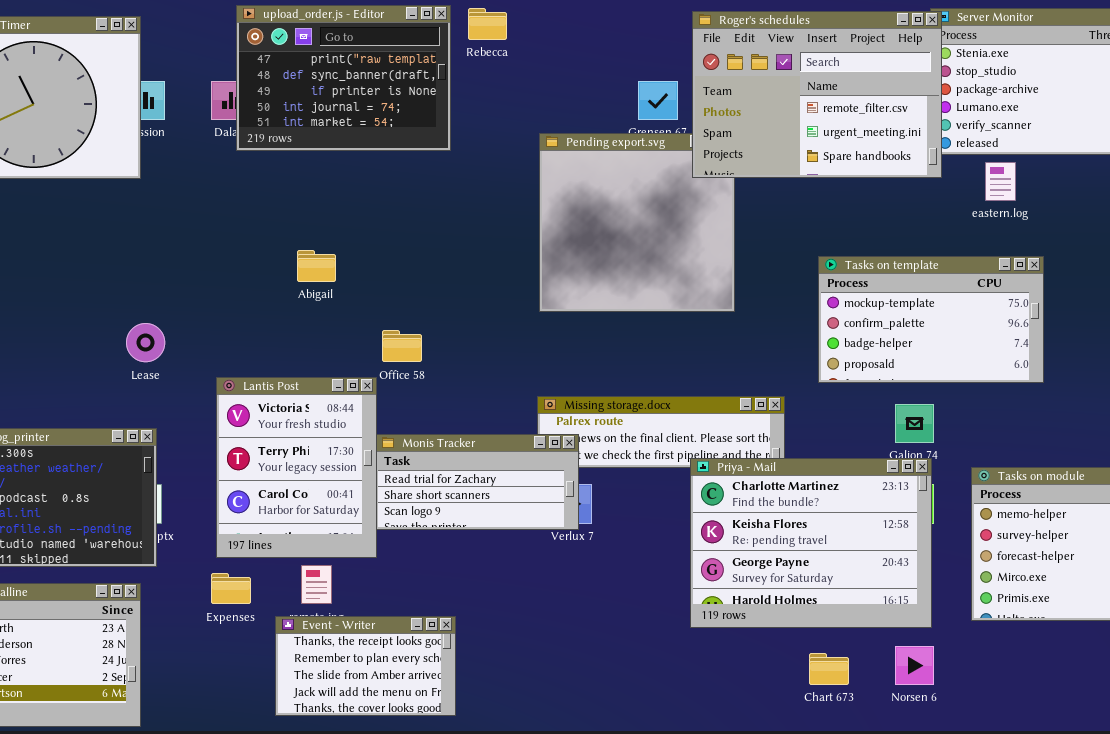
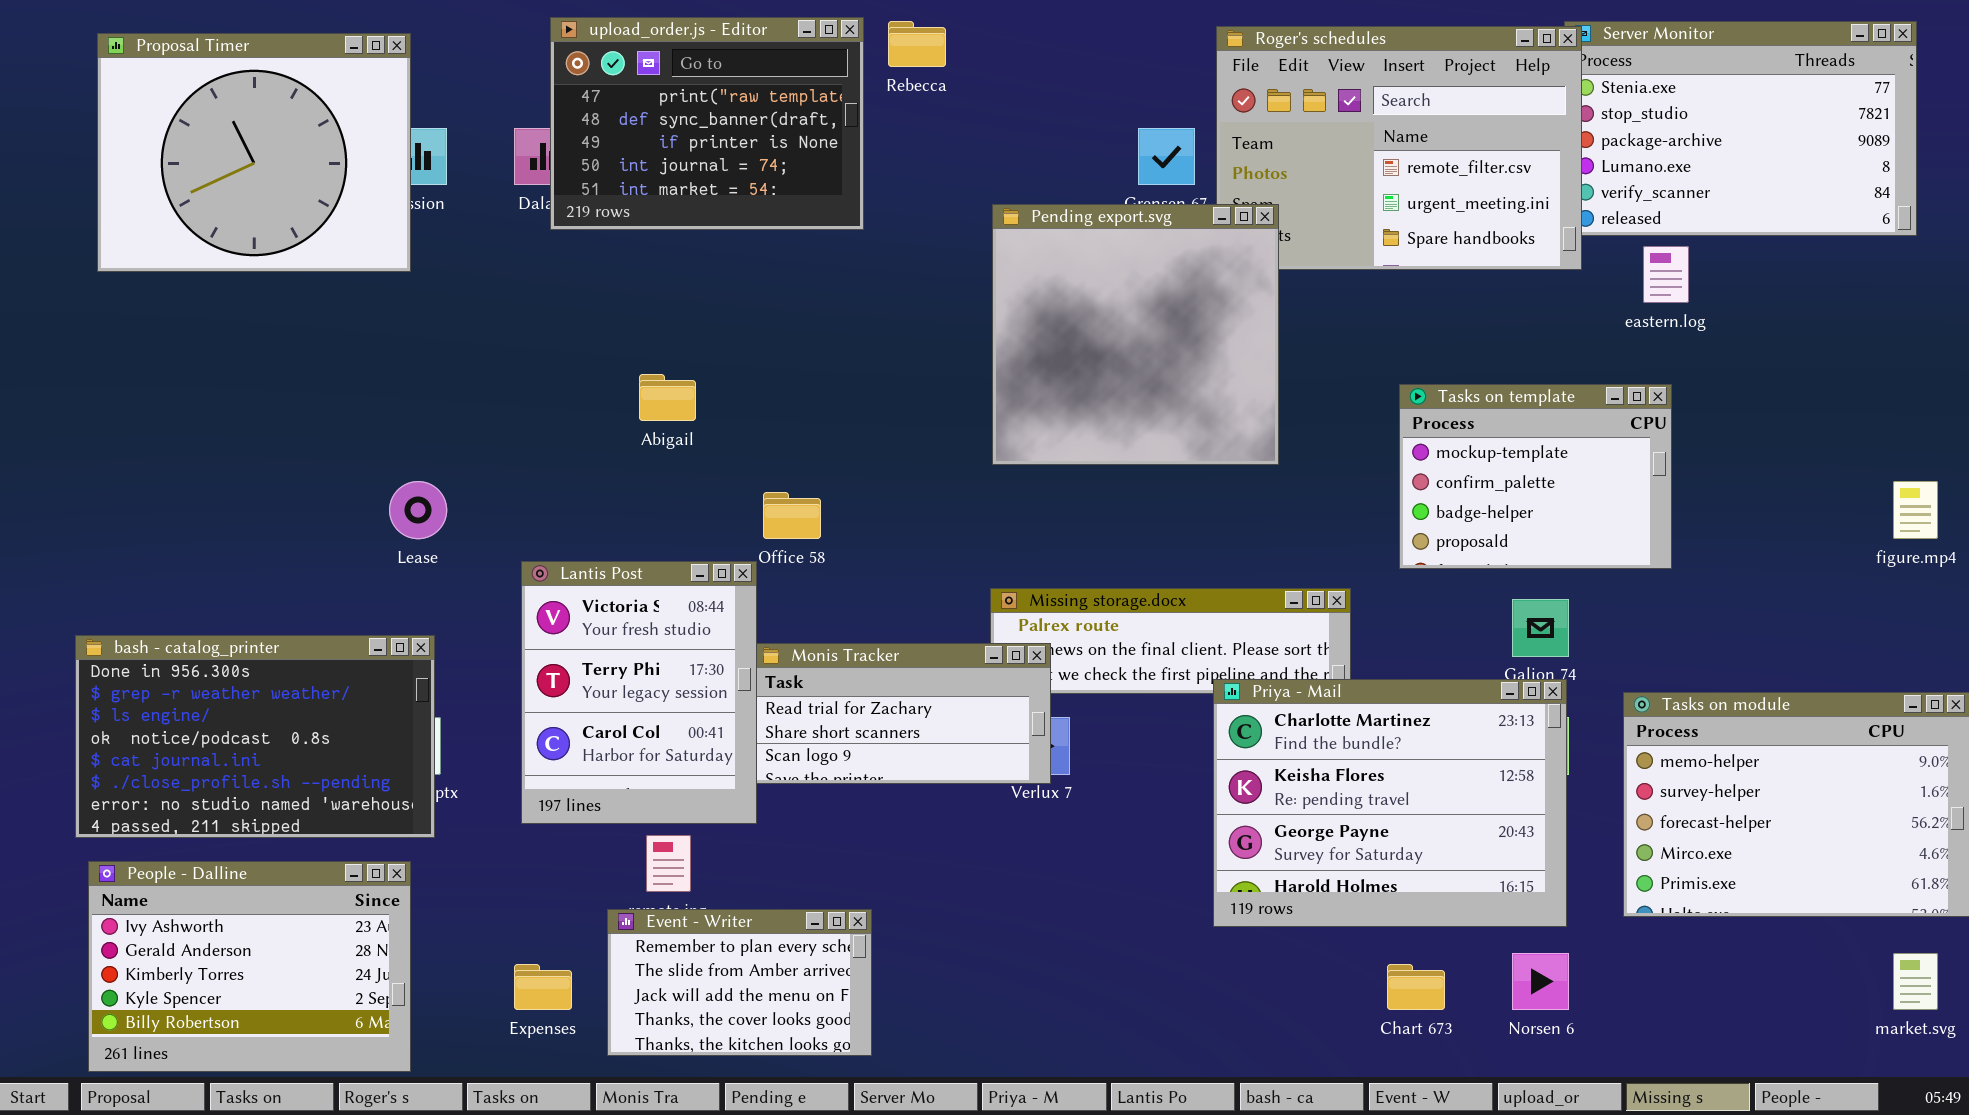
Pending export.svg: [539,133,735,312] -> [992,204,1279,465], raised
Tasks on template: [818,256,1044,383] -> [1399,384,1672,569], resized
Expenses: [211,573,251,604] -> [514,964,572,1010], moved
Event - Writer: [275,616,456,716] -> [607,909,872,1056], scrolled down 1 row

